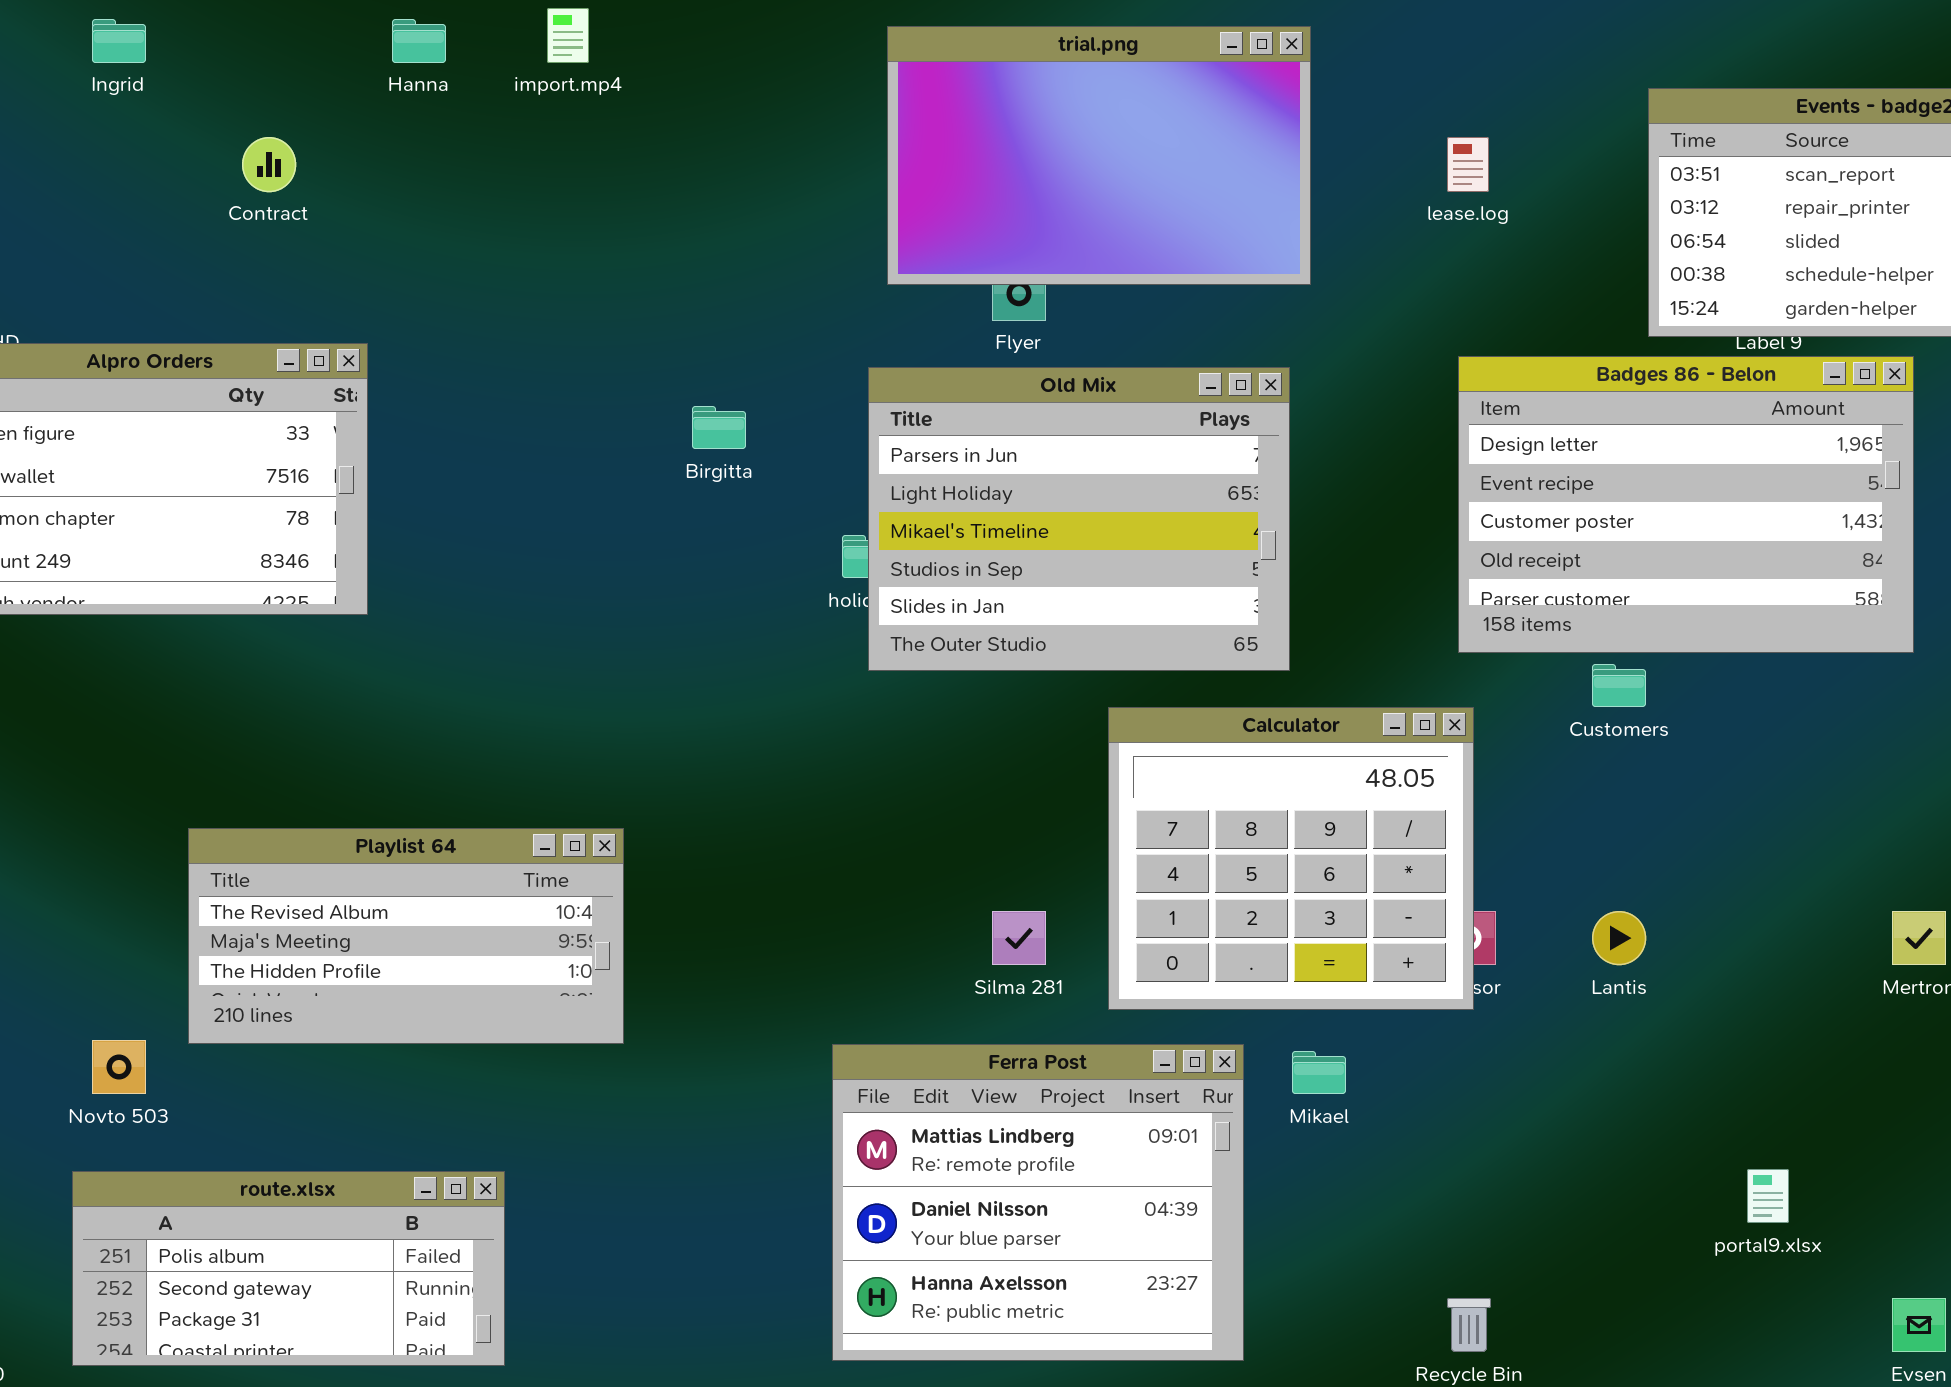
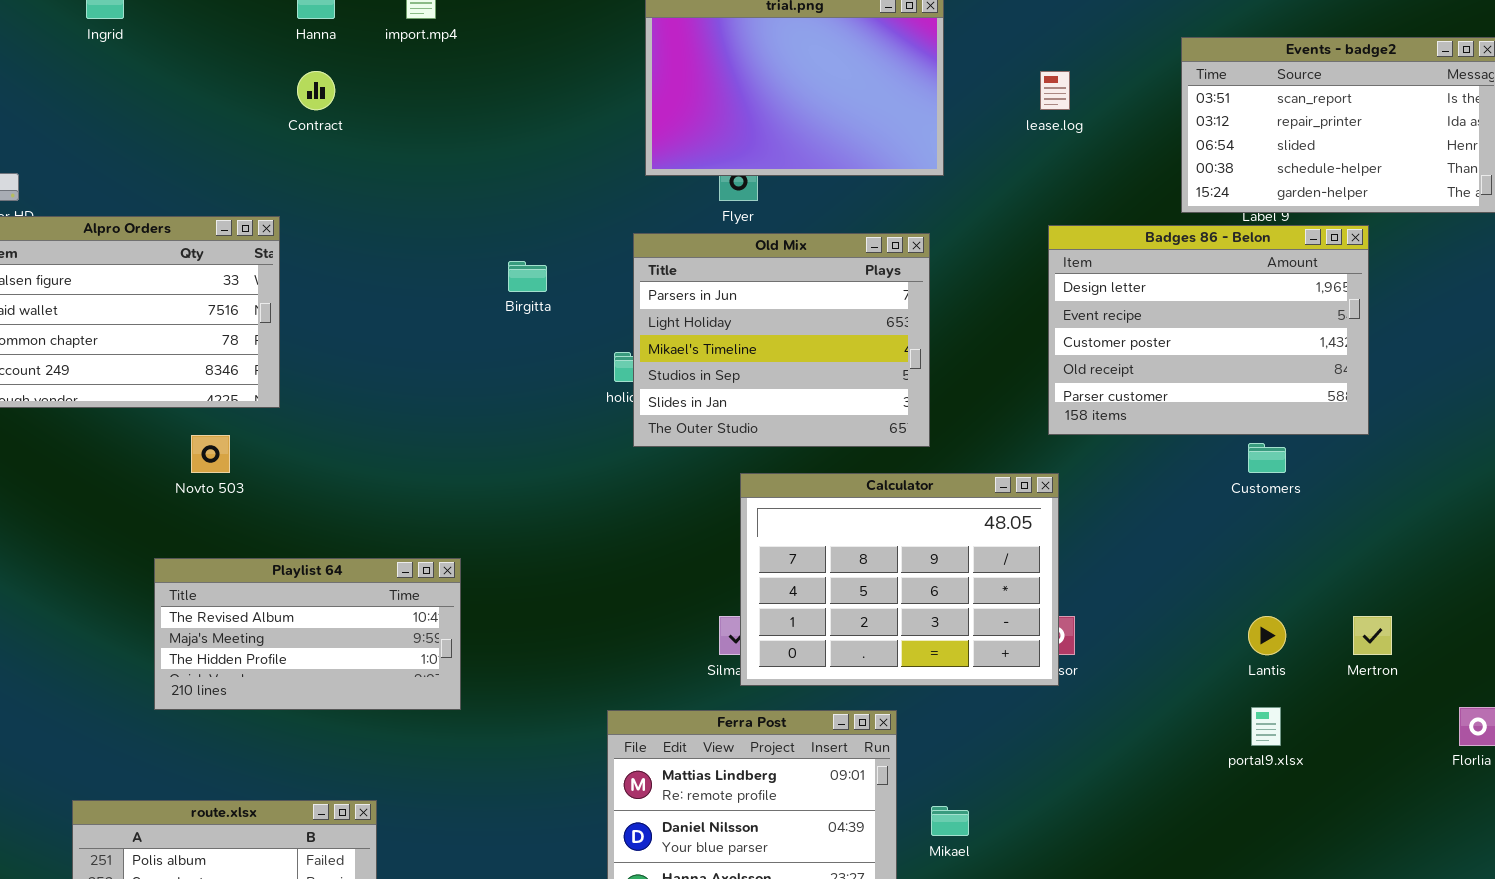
Contract: [242,137,296,192] -> [297,71,335,110], moved
Customers: [1592,664,1646,707] -> [1248,443,1286,473], moved
Calculator: [1108,707,1474,1010] -> [740,473,1059,686], resized
Lantis: [1592,911,1646,965] -> [1248,616,1286,655], moved
Novto 503: [92,1040,146,1094] -> [191,435,230,473], moved
Mikael: [1292,1051,1346,1094] -> [931,806,969,836], moved
portal9.xlsx: [1747,1169,1789,1223] -> [1251,707,1281,746], moved

